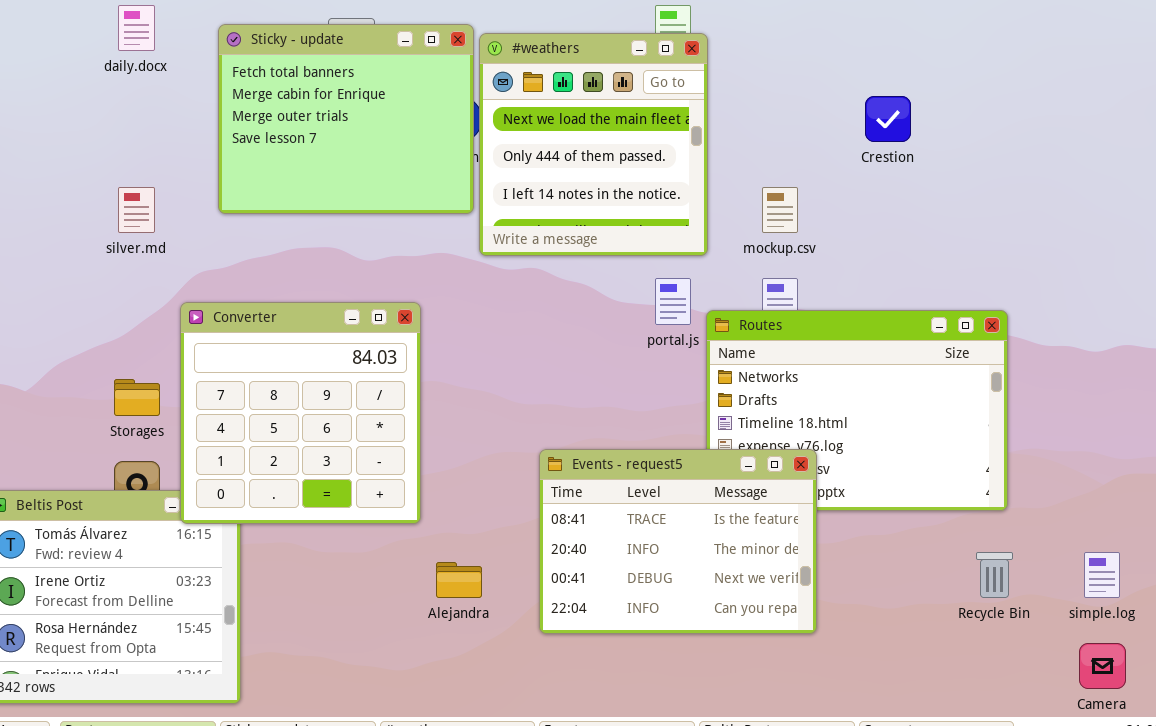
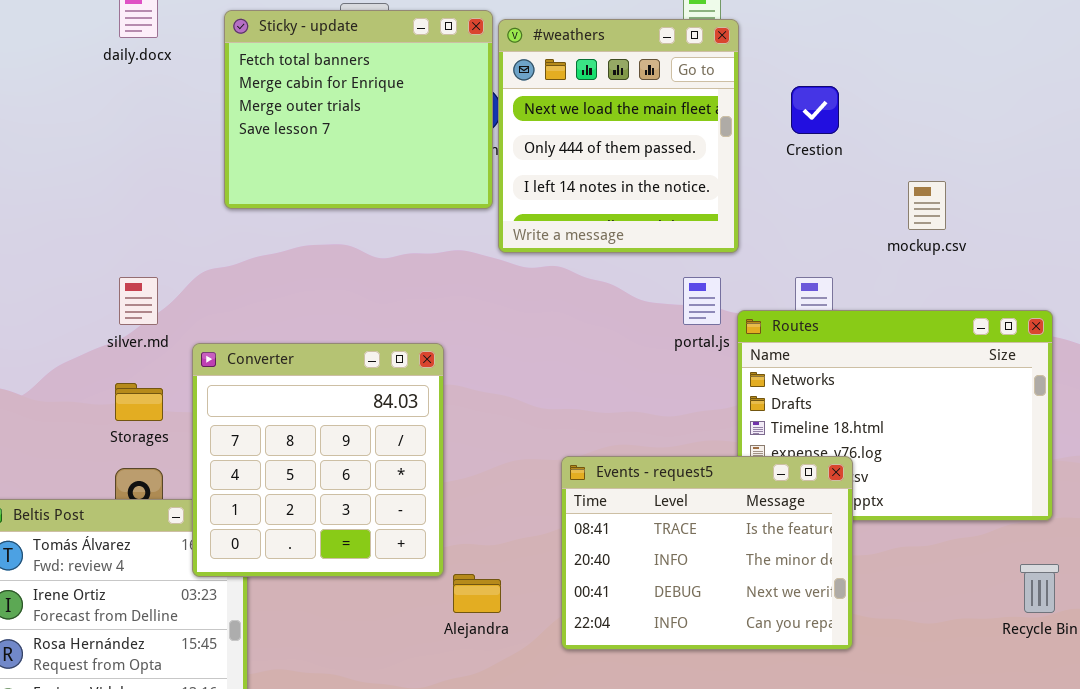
Crestion: [865,96,911,142] -> [791,86,839,134], moved
silver.md: [118,187,155,233] -> [119,277,158,325], moved
mockup.csv: [762,187,798,233] -> [908,181,946,230], moved
Converter: [180,302,421,524] -> [192,343,444,577], moved

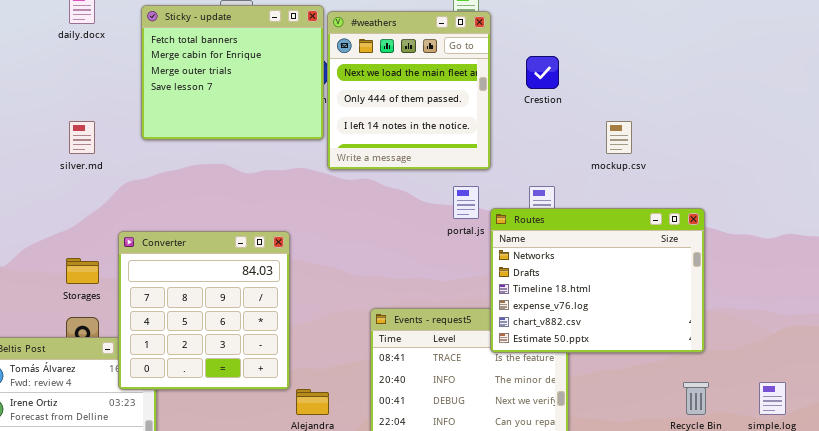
silver.md: [119,277,158,325] -> [69,121,95,154], moved
Routes: [737,310,1053,521] -> [490,208,705,353], raised

